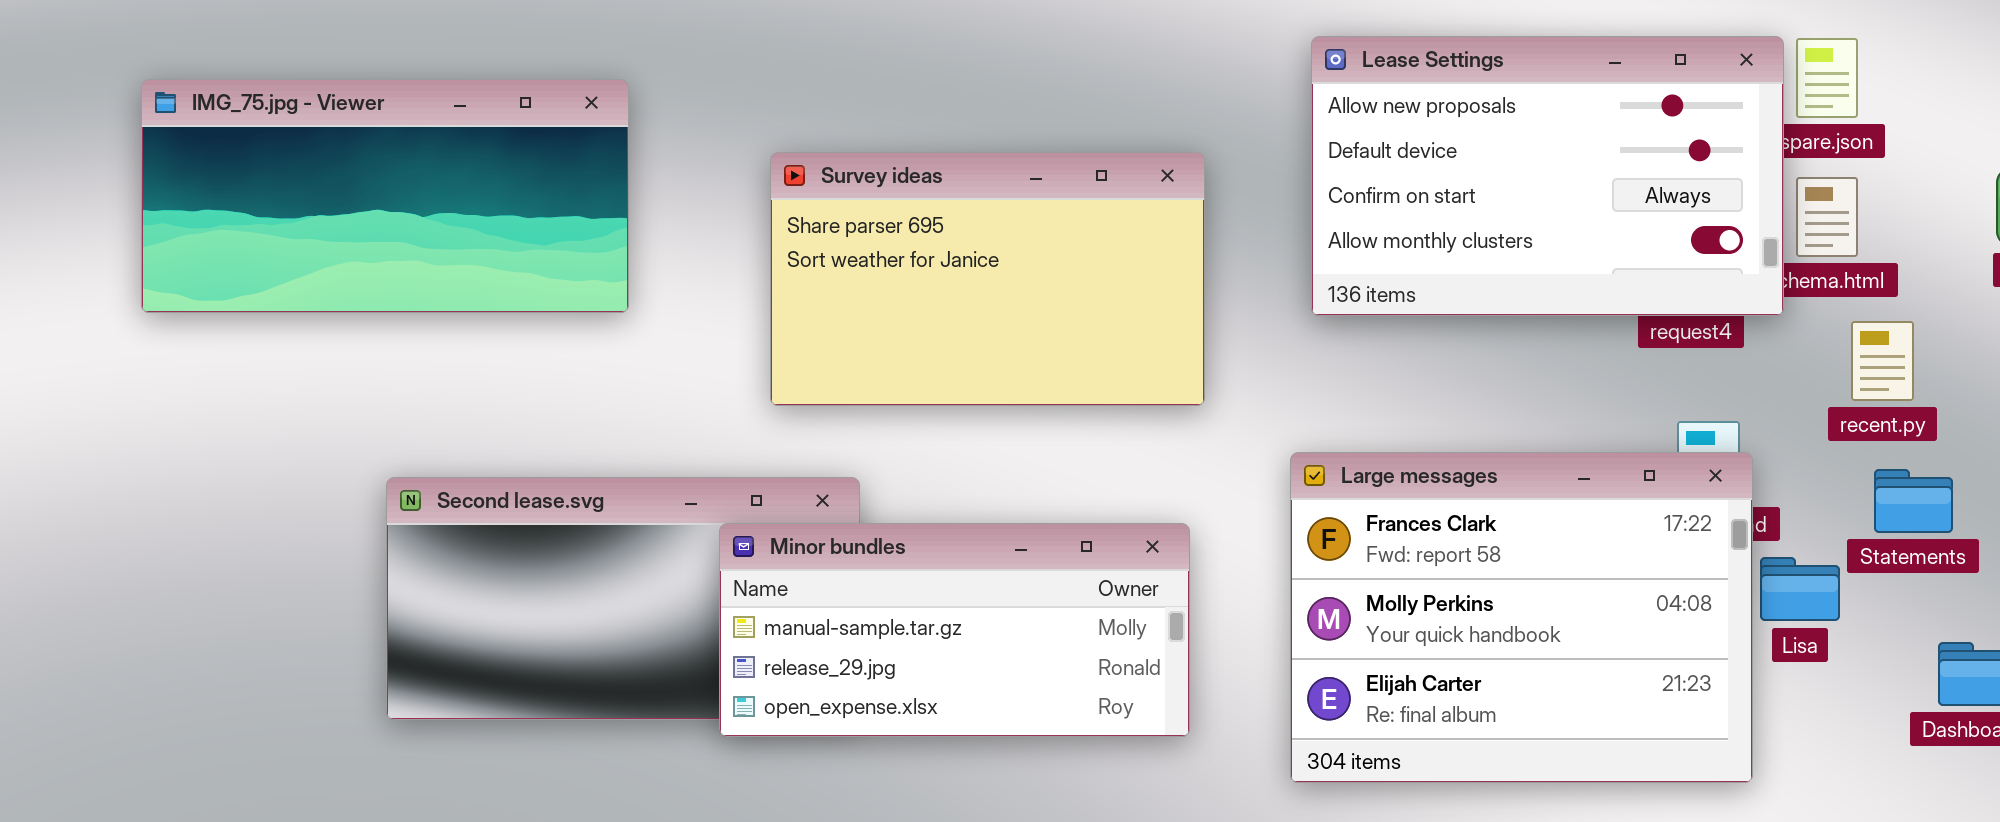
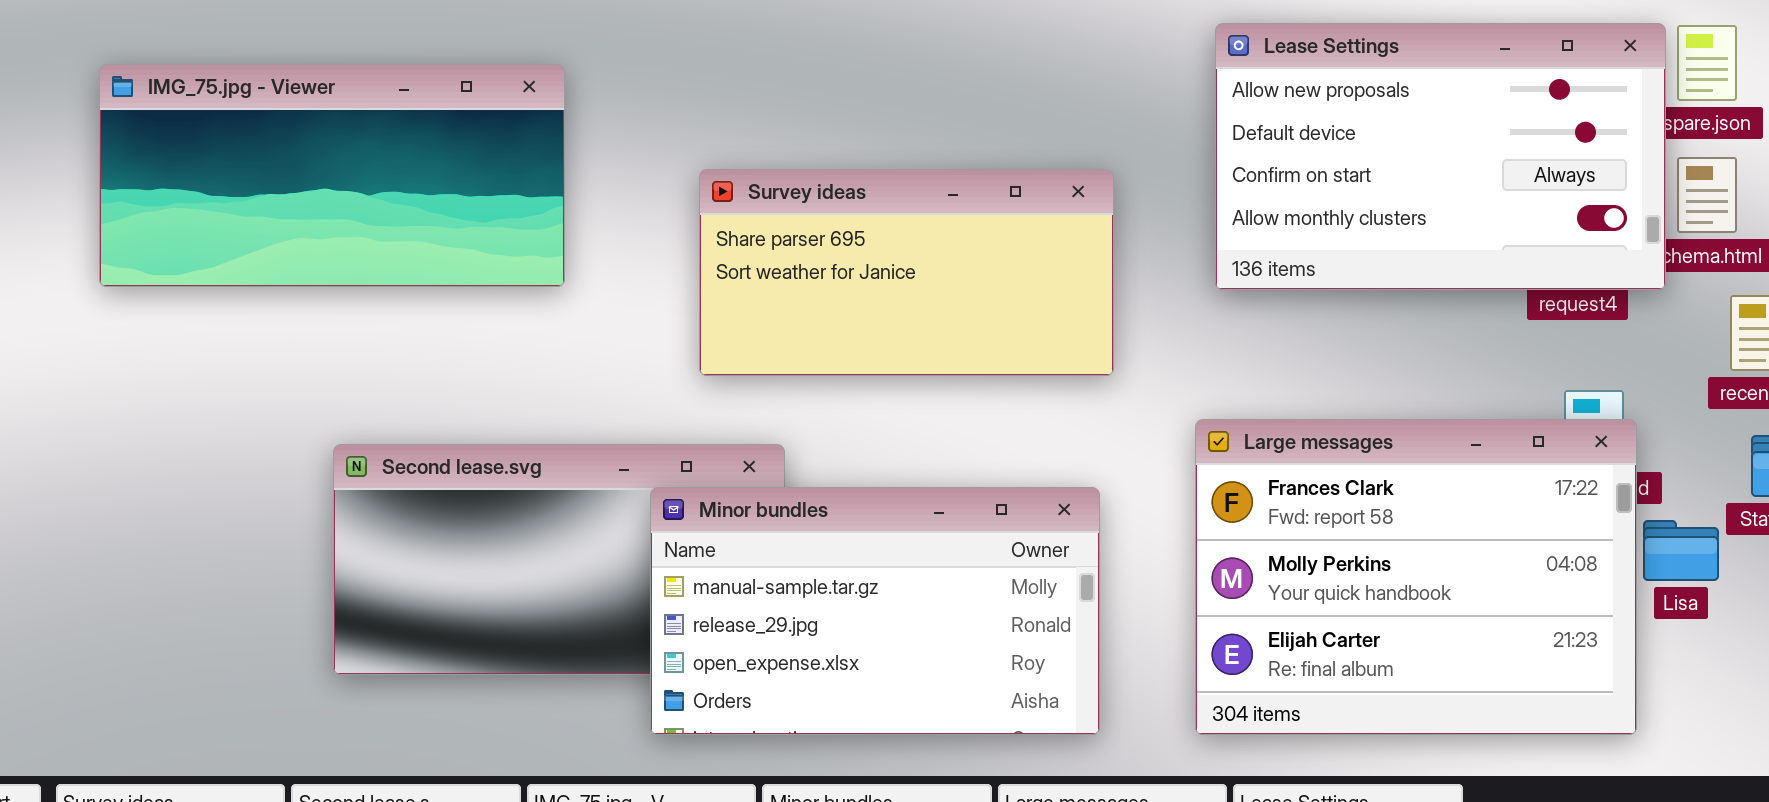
Survey ideas: [770,152,1205,406] -> [699,169,1114,376], resized
Minor bundles: [719,523,1190,737] -> [650,487,1100,735], resized

